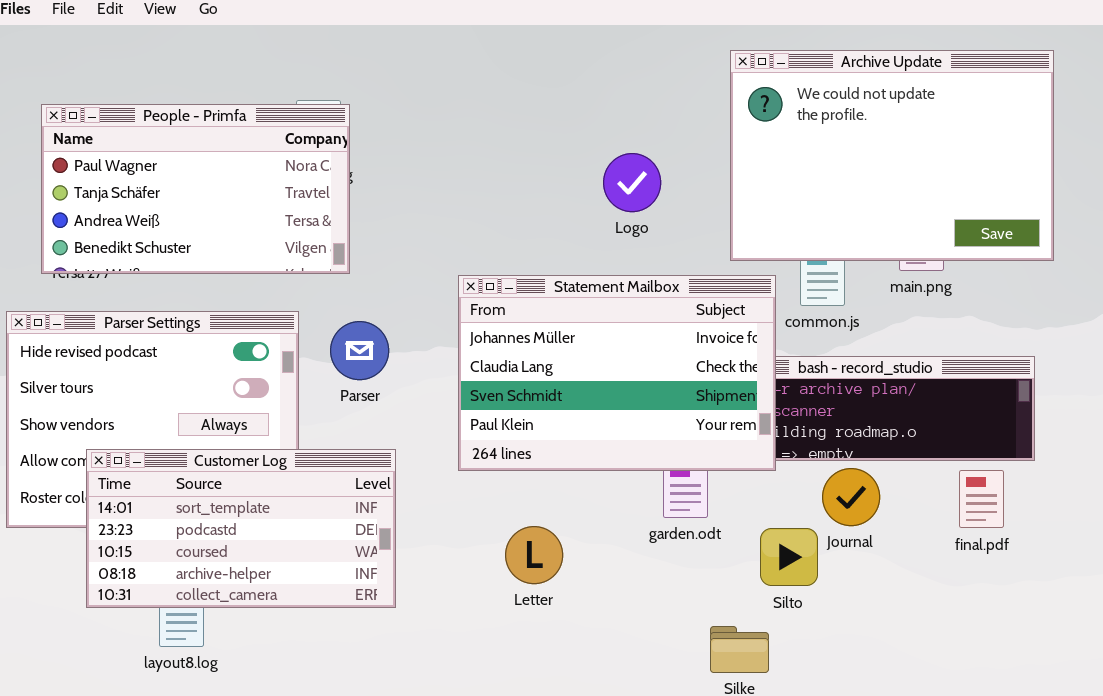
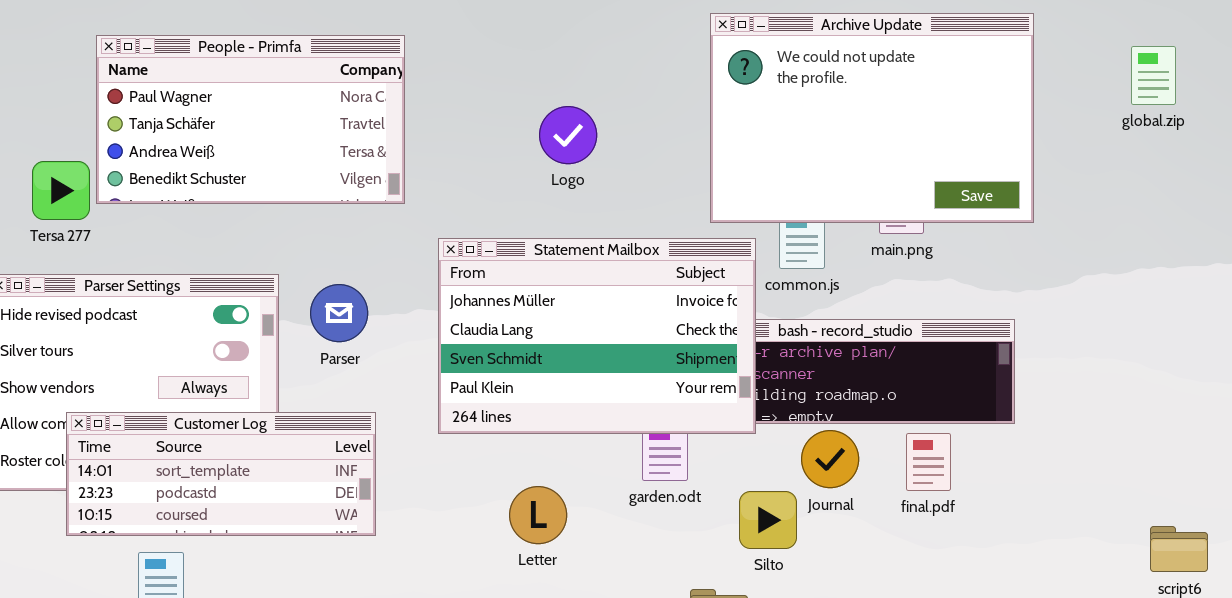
People - Primfa: [41,104,350,274] -> [96,35,405,204], moved
Logo: [603,153,661,212] -> [539,106,597,164], moved
Customer Log: [86,449,396,608] -> [66,412,376,536], resized
final.pdf: [959,470,1004,528] -> [906,433,951,491], moved
Letter: [505,526,563,584] -> [509,486,567,544], moved

